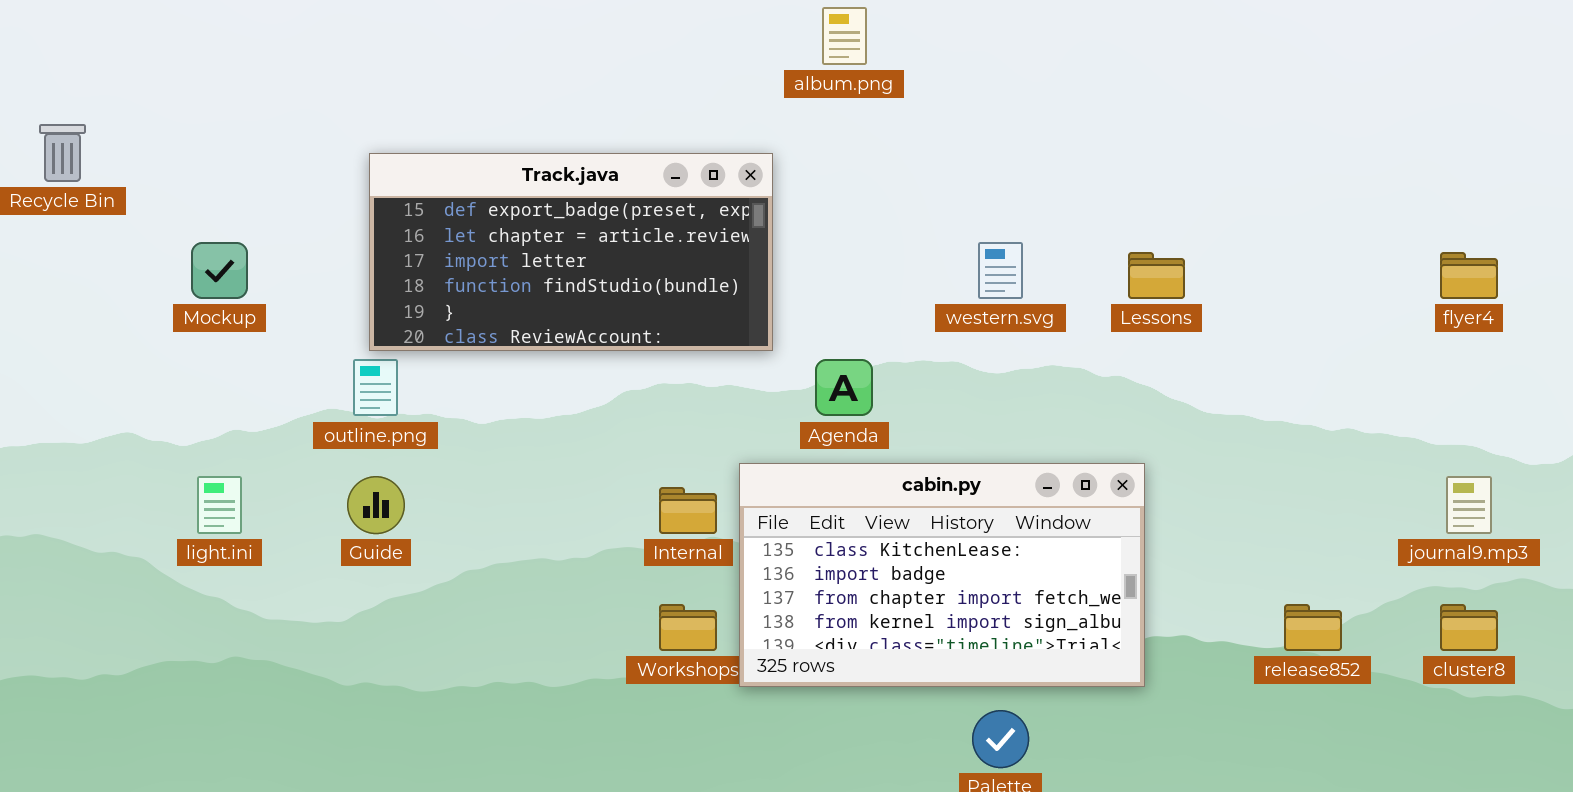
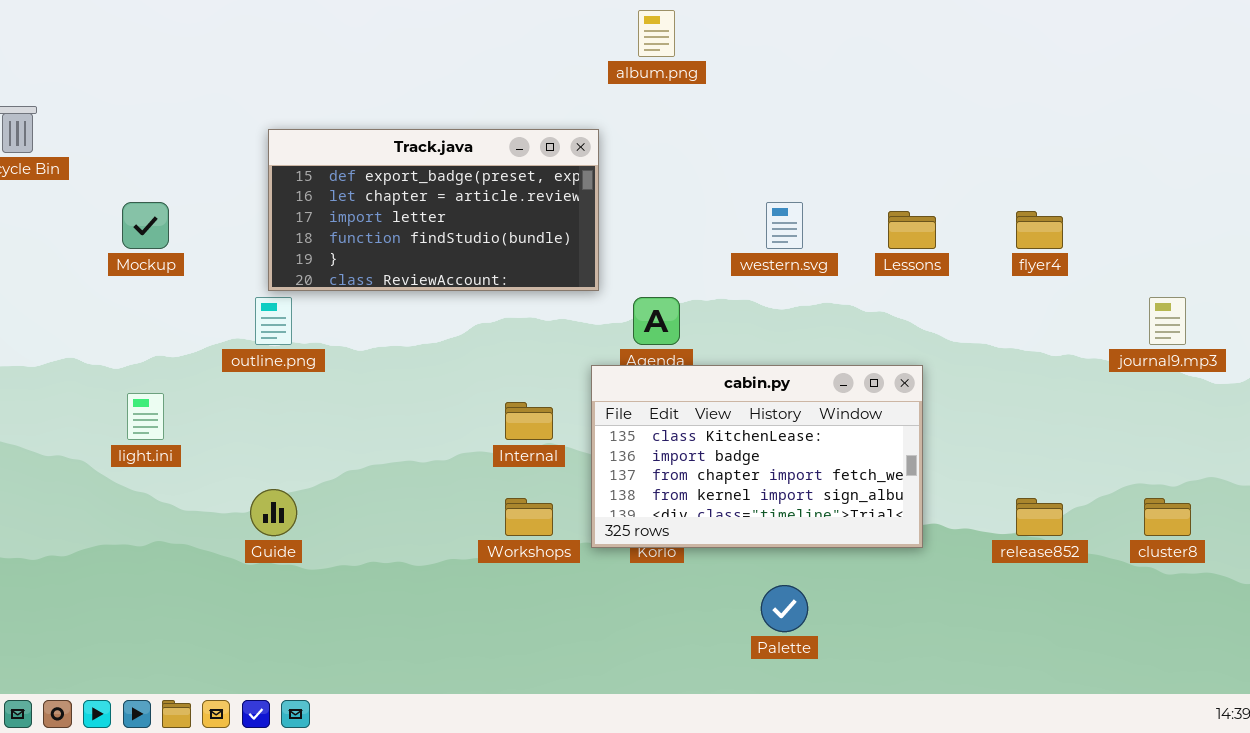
flyer4: [1440,252,1498,299] -> [1016,211,1063,249], moved
cabin.py: [739,463,1145,687] -> [591,365,923,548], moved
Guide: [347,476,405,534] -> [250,489,297,536], moved
journal9.mp3: [1446,476,1492,534] -> [1149,297,1186,345], moved

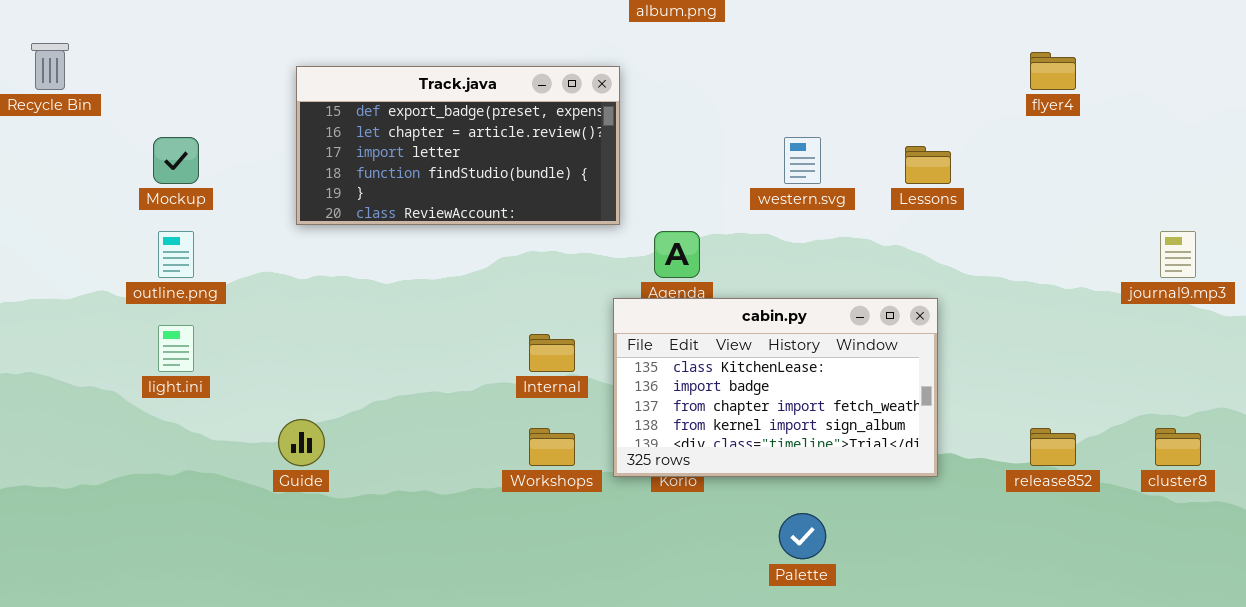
flyer4: [1016,211,1063,249] -> [1030,52,1076,90], moved
outline.png: [255,297,292,345] -> [158,231,194,278], moved

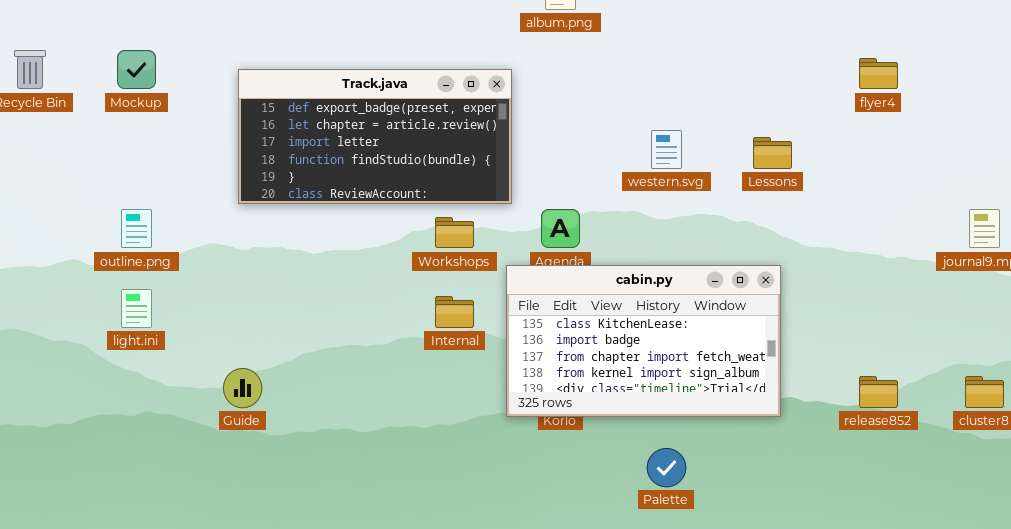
Mockup: [153,137,199,184] -> [117,50,156,89], moved
Workshops: [529,428,575,466] -> [435,217,474,248], moved

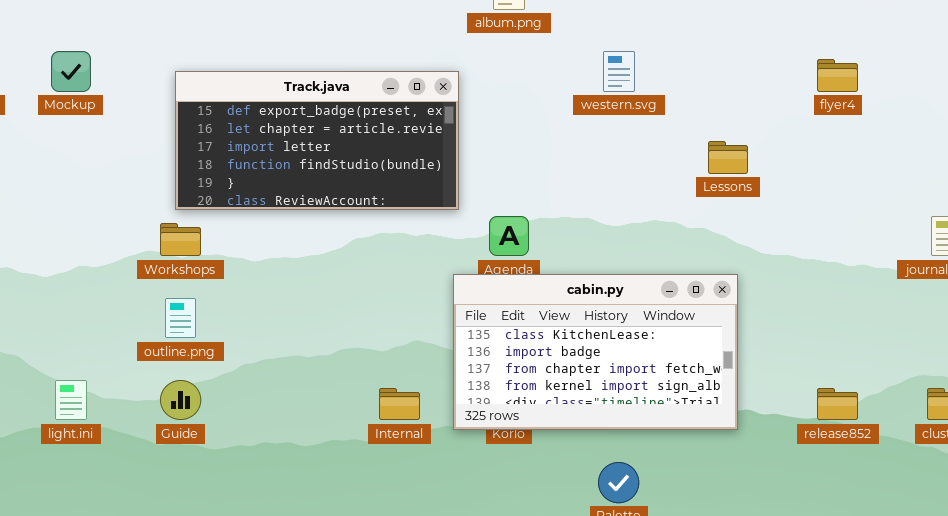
western.svg: [651,130,682,169] -> [603,51,635,92], moved
outline.png: [121,209,152,248] -> [165,298,196,338], moved
Workshops: [435,217,474,248] -> [160,223,201,256], moved
light.ini: [121,289,152,328] -> [55,380,87,420], moved
Internal: [435,296,474,328] -> [379,388,420,420], moved

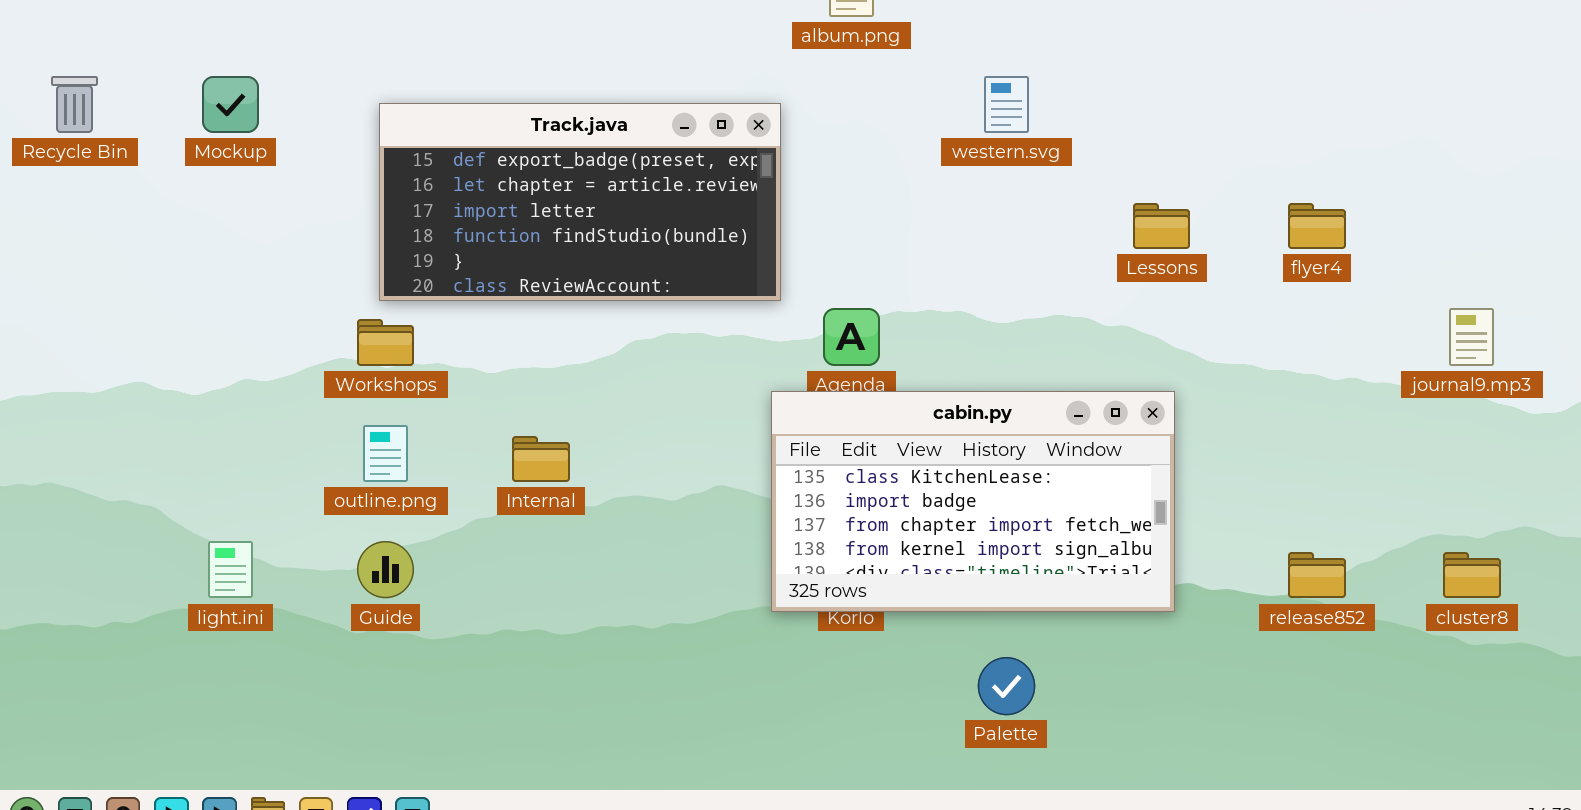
flyer4: [817,59,858,92] -> [1288,203,1346,249], moved
Internal: [379,388,420,420] -> [512,436,570,482], moved

